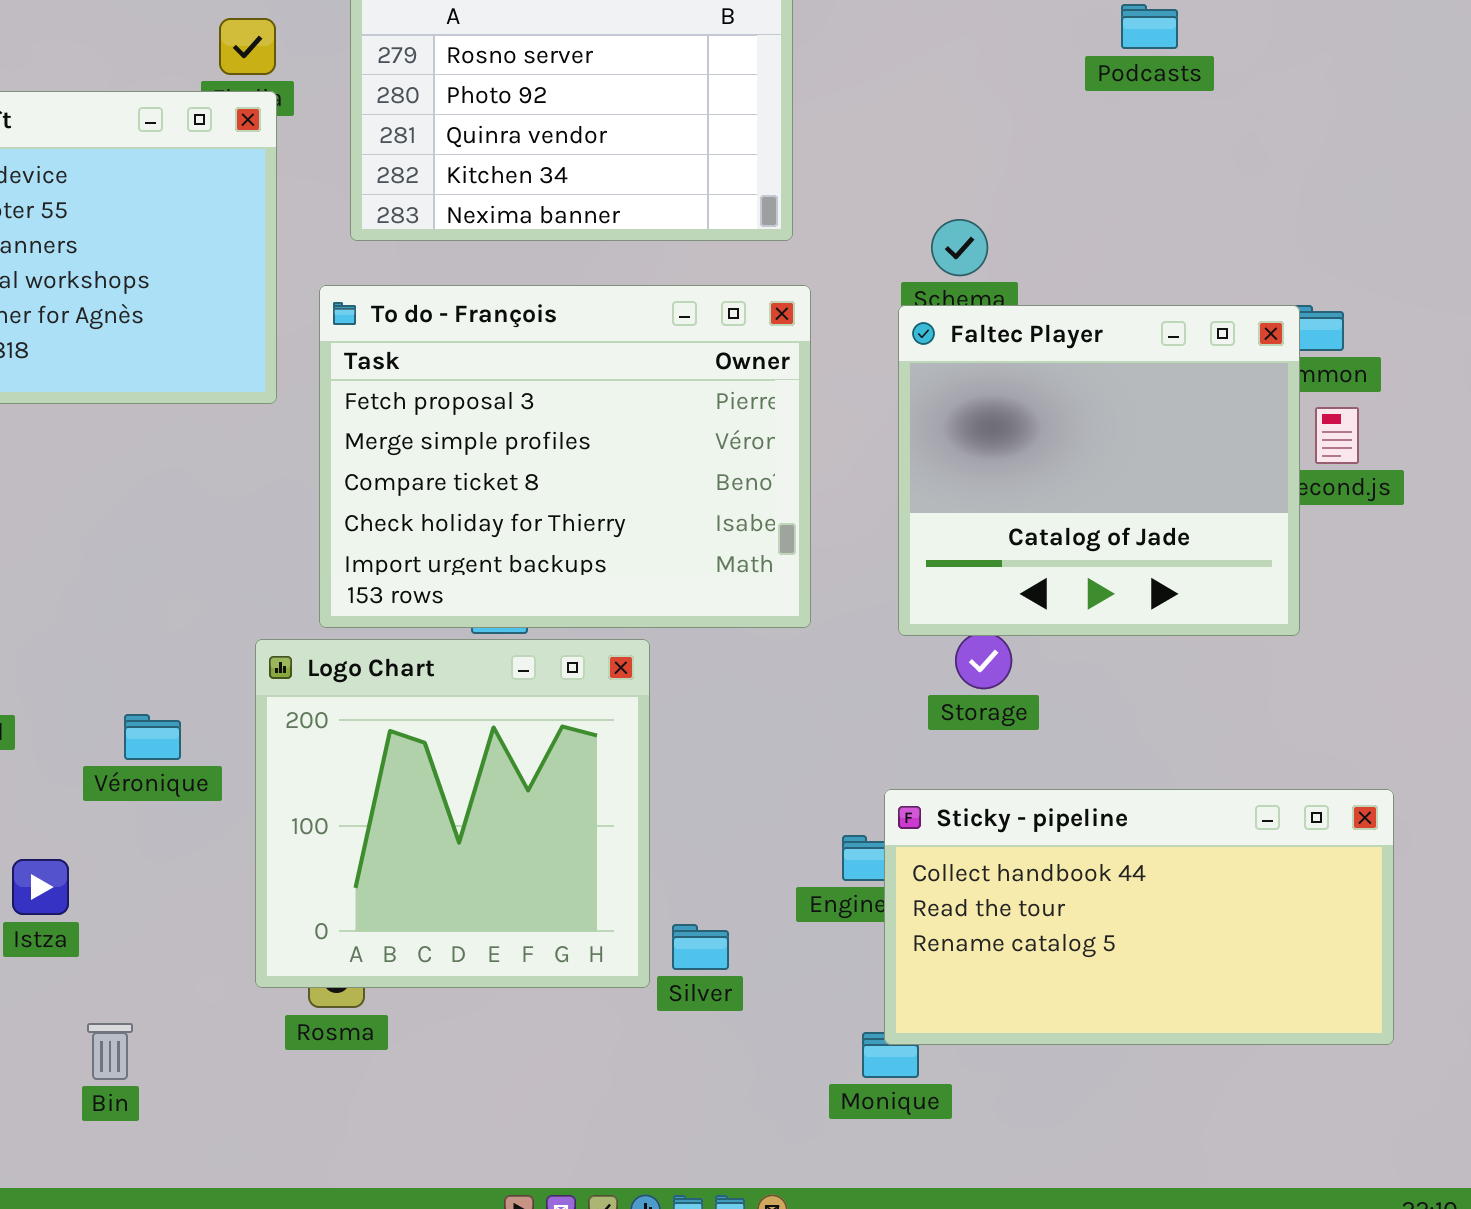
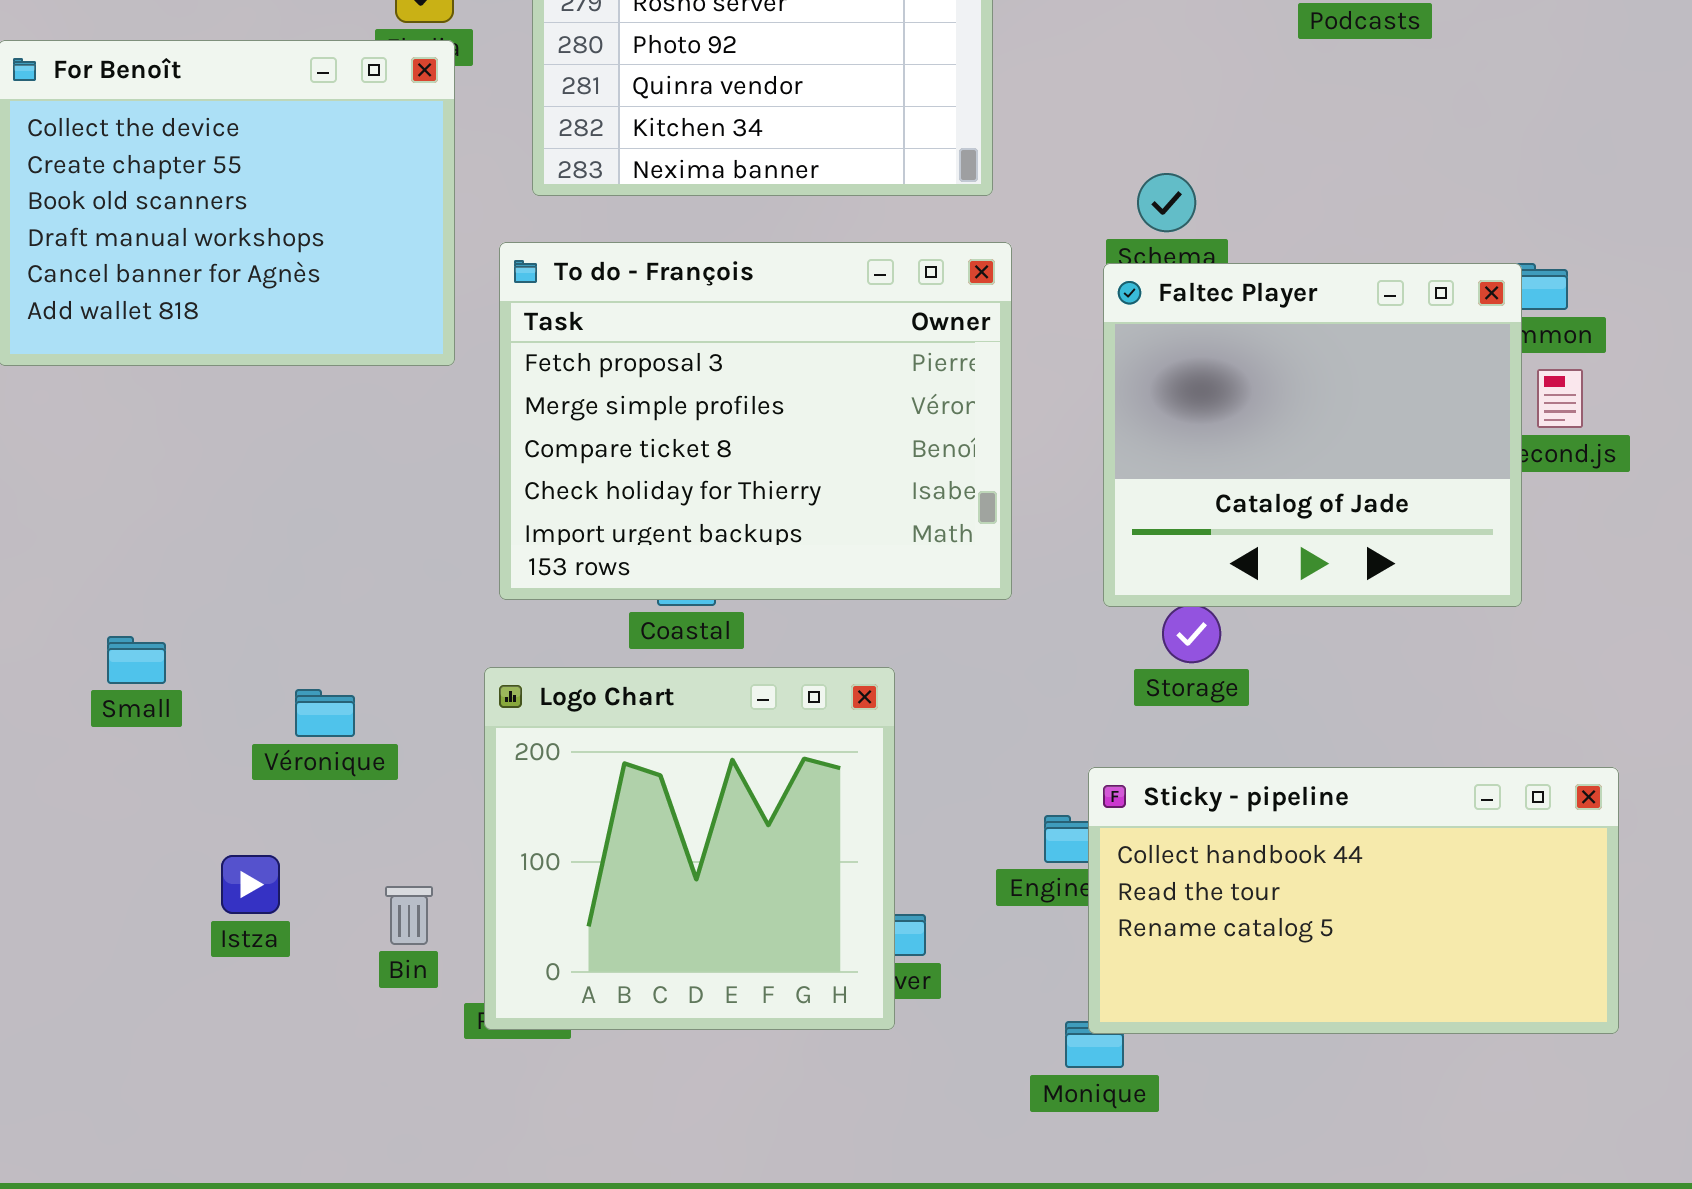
Logo Chart: [255,639,650,988] -> [484,667,895,1030], moved
Istza: [12,859,69,915] -> [221,855,280,914], moved
Bin: [87,1023,133,1080] -> [385,886,433,945], moved

